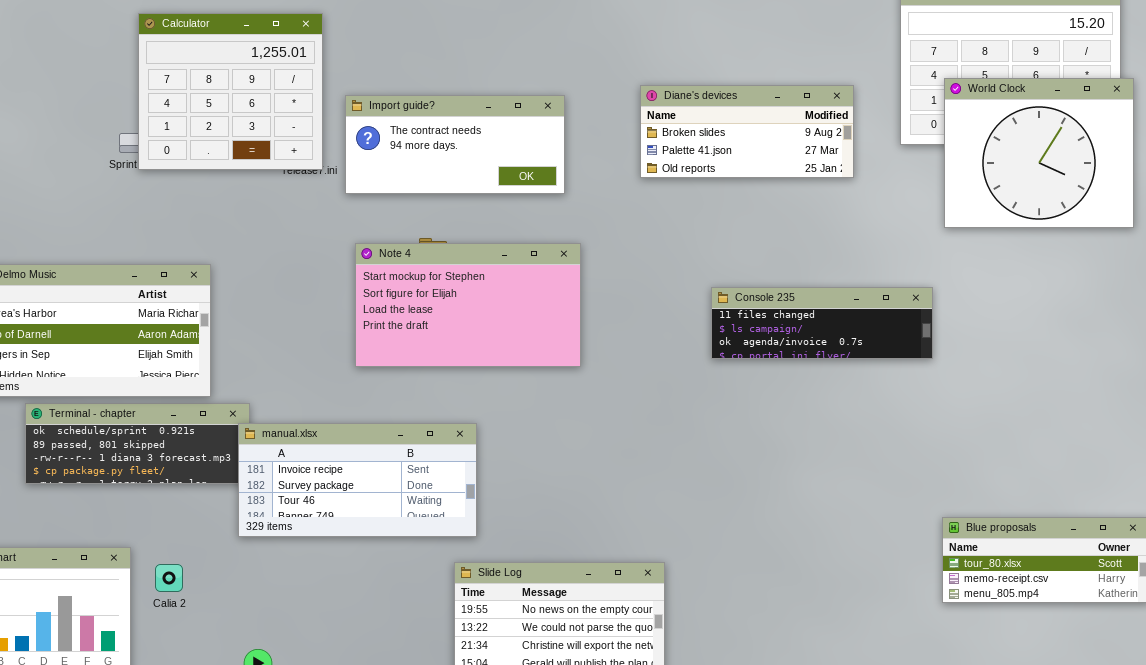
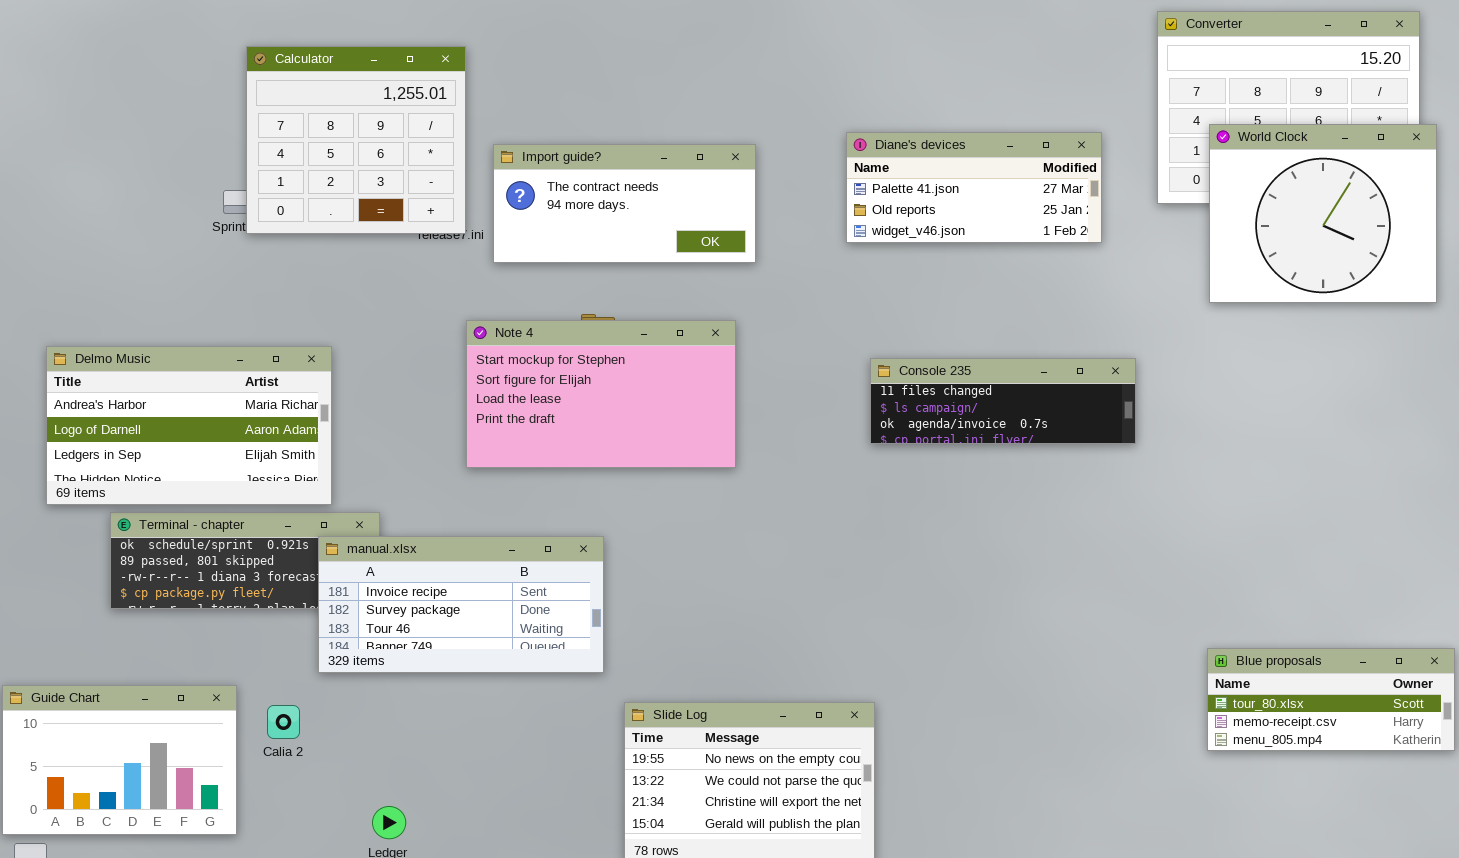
Diane's devices: [640,85,854,178] -> [846,132,1102,243], scrolled down 1 row
Note 4: [355,243,581,367] -> [466,320,736,468], moved
Console 235: [711,287,933,359] -> [870,358,1136,444], moved
manual.xlsx: [238,423,477,537] -> [318,536,604,673], moved

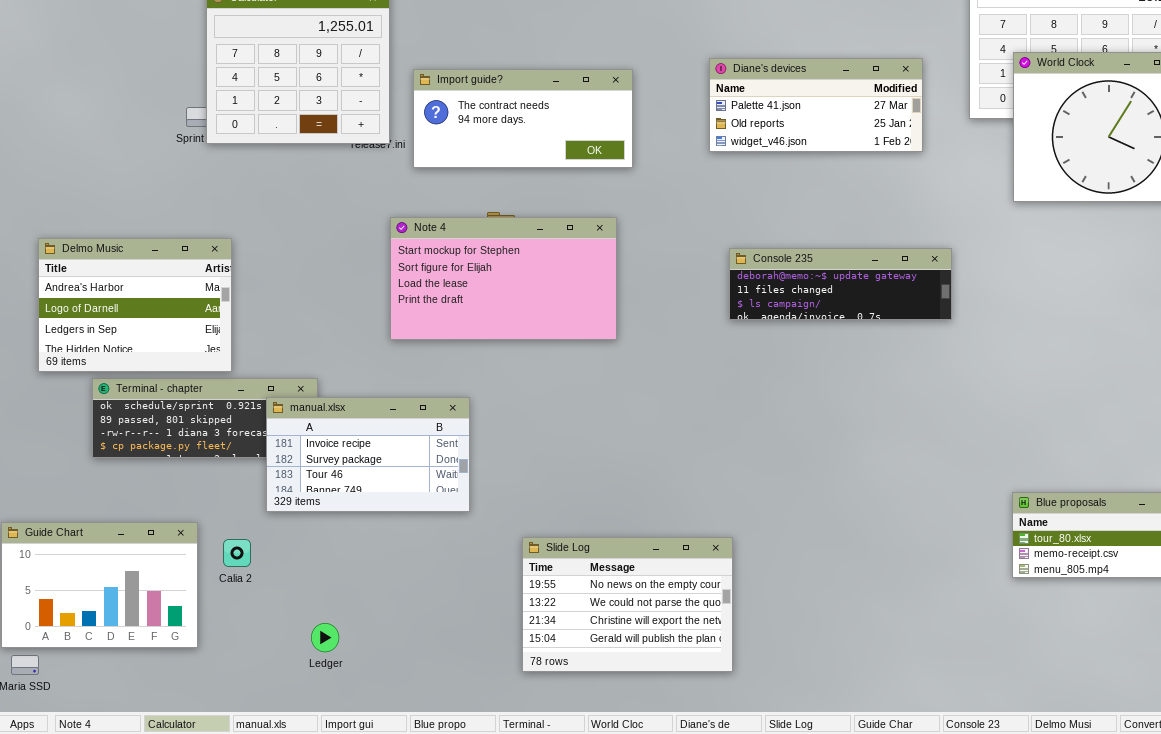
Delmo Music: [46,346,332,505] -> [38,238,232,372], resized
Console 235: [870,358,1136,444] -> [729,248,952,320], scrolled up 1 row
manual.xlsx: [318,536,604,673] -> [266,397,470,512], resized

